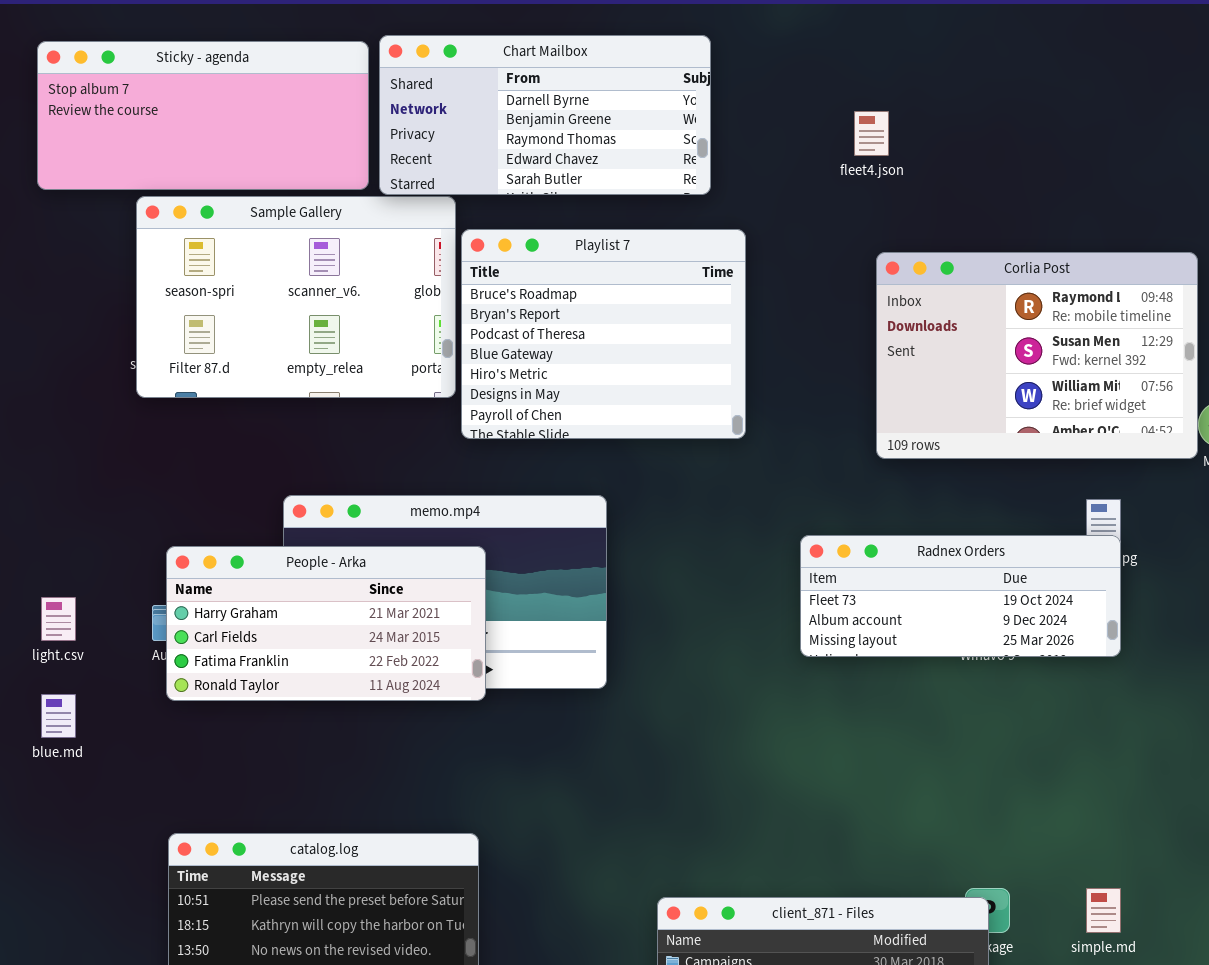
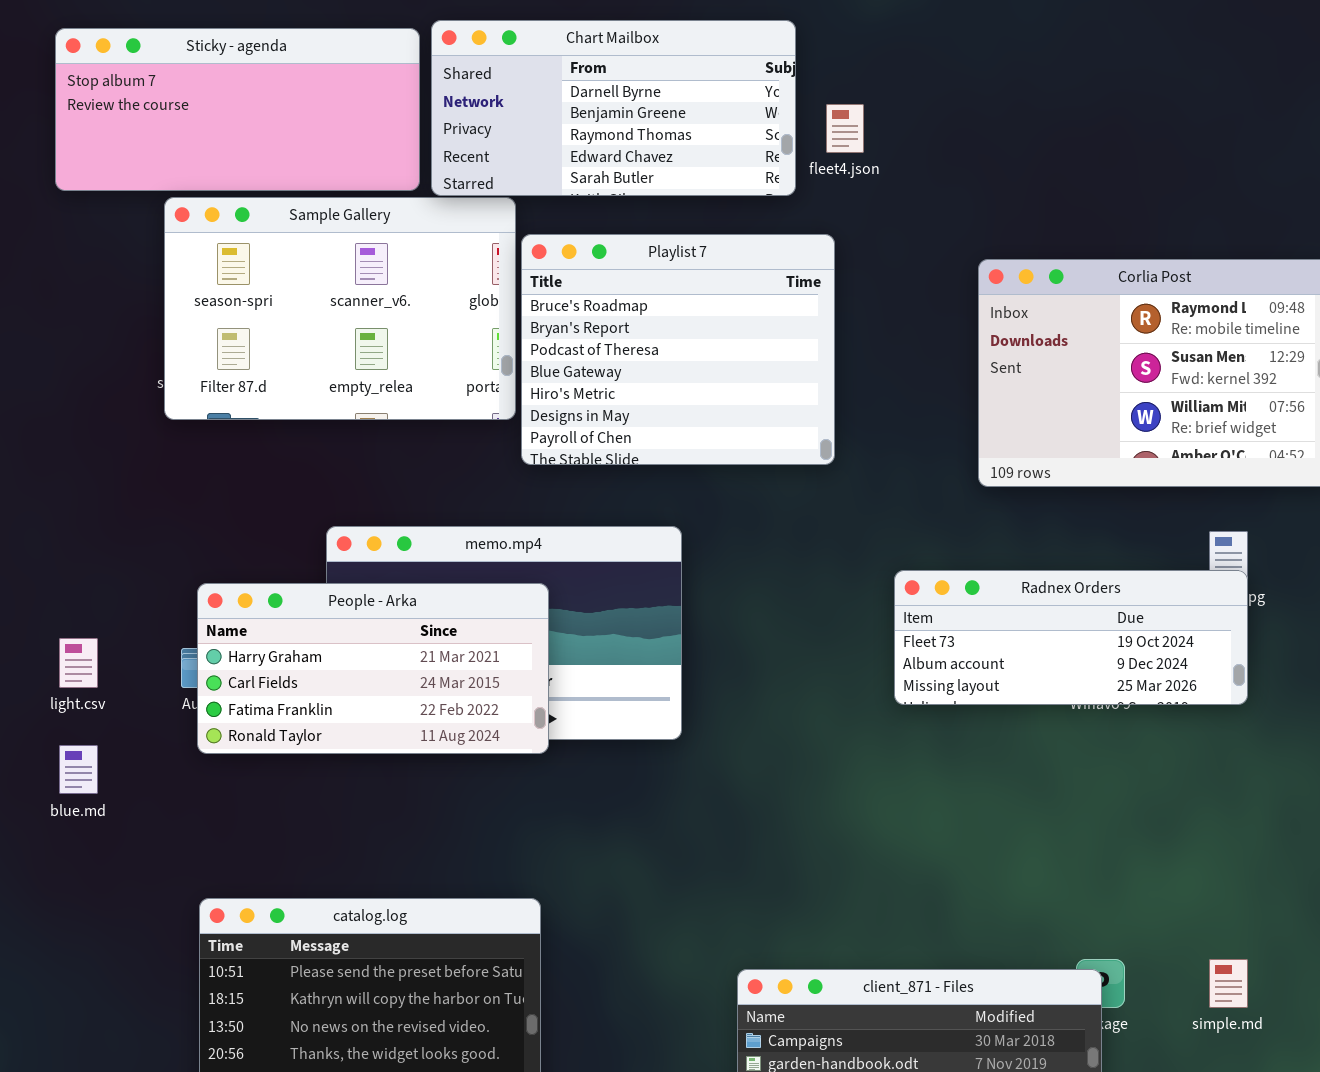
fleet4.json: [854,111,889,156] -> [826,104,864,153], moved

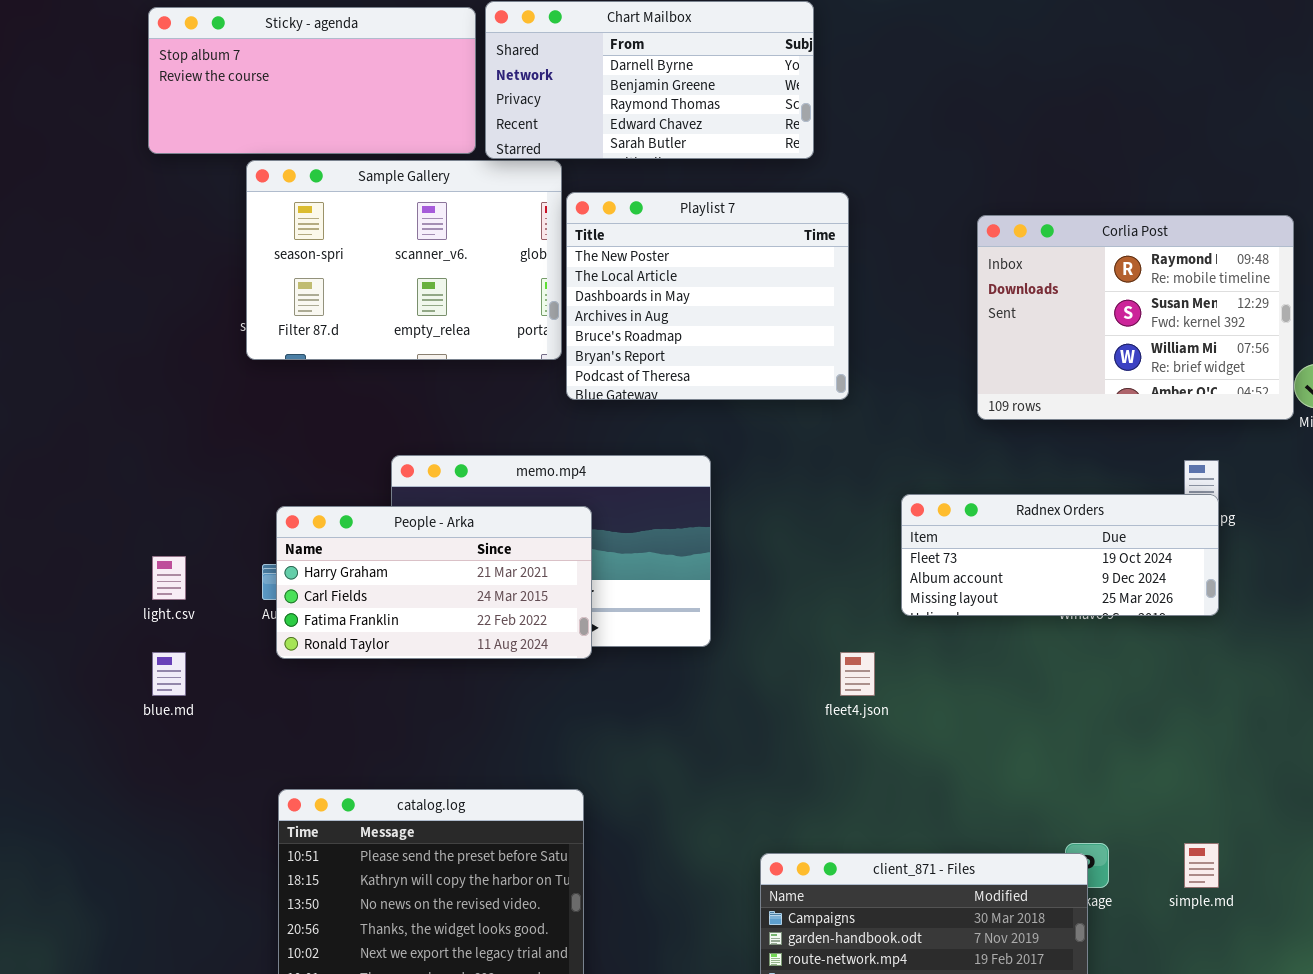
fleet4.json: [826,104,864,153] -> [840,652,875,696], moved
Playlist 7: [521,234,835,465] -> [566,192,849,400], scrolled up 4 rows

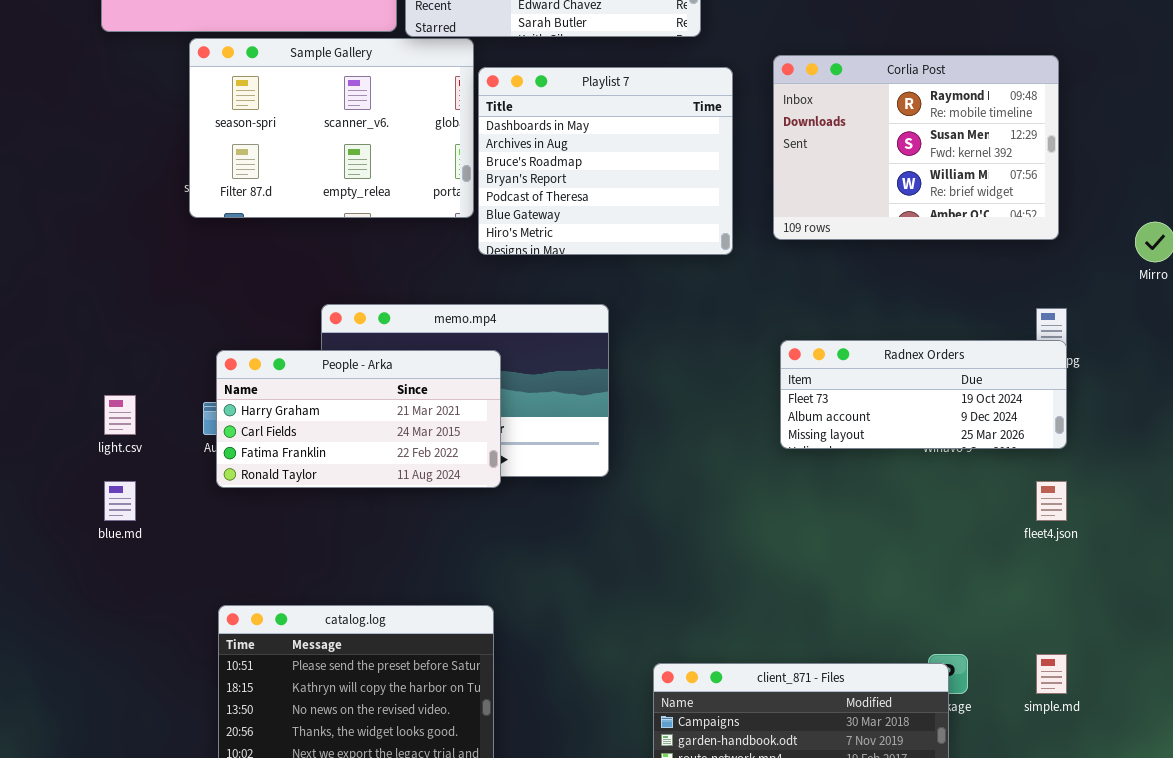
Playlist 7: [566,192,849,400] -> [478,67,733,255], scrolled down 2 rows
Corlia Post: [977,215,1294,420] -> [773,55,1059,240], moved
fleet4.json: [840,652,875,696] -> [1036,481,1067,521], moved

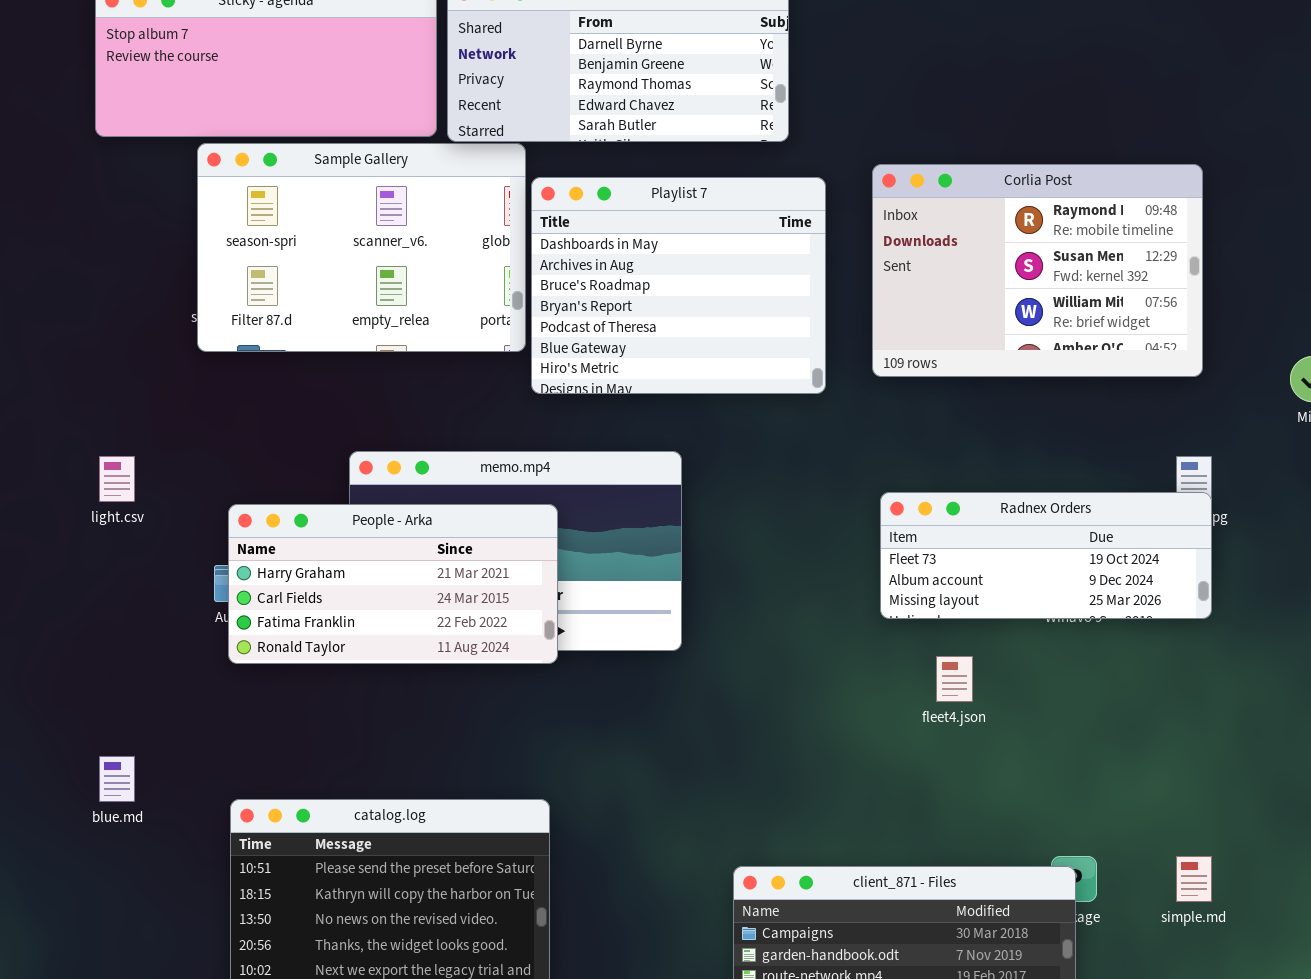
light.csv: [104,395,136,435] -> [99,456,135,502], moved
blue.md: [104,481,136,521] -> [99,756,135,802], moved
fleet4.json: [1036,481,1067,521] -> [936,656,973,702], moved

